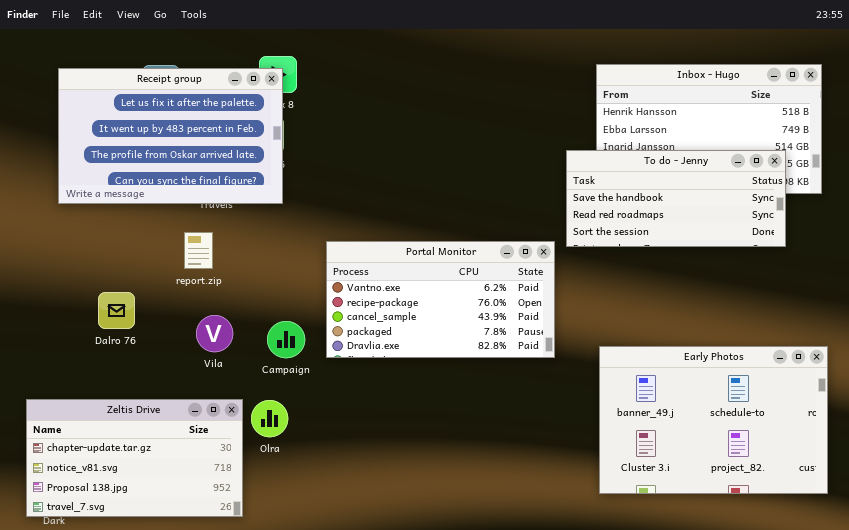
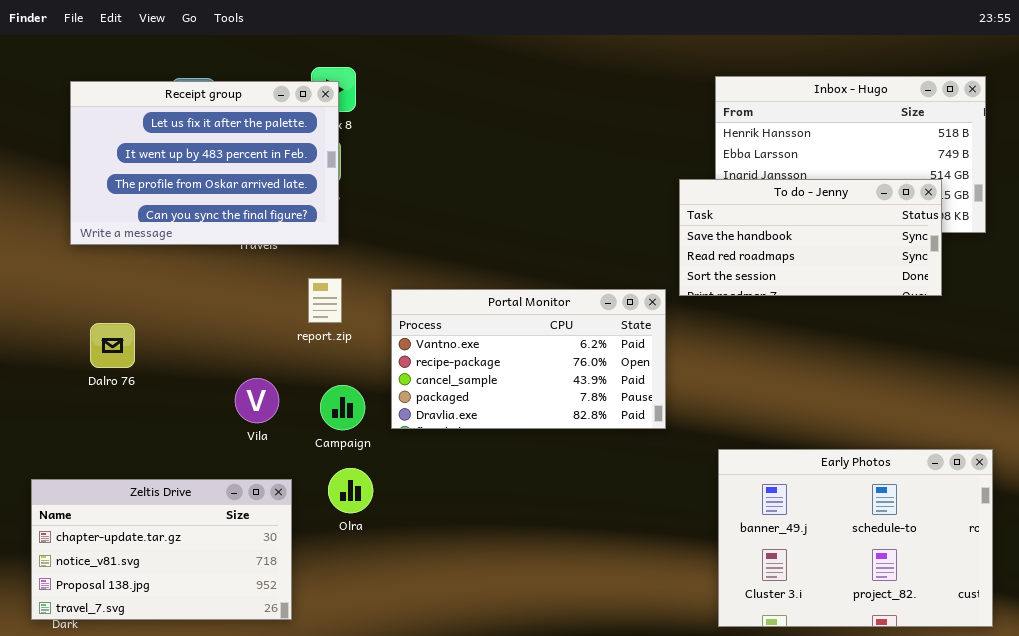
report.zip: [184,232,213,269] -> [308,278,342,323], moved
Dalro 76: [98,292,135,329] -> [90,323,135,368], moved
Early Photos: [599,346,828,494] -> [718,449,993,627], moved
Olra: [251,400,288,437] -> [328,468,373,513], moved

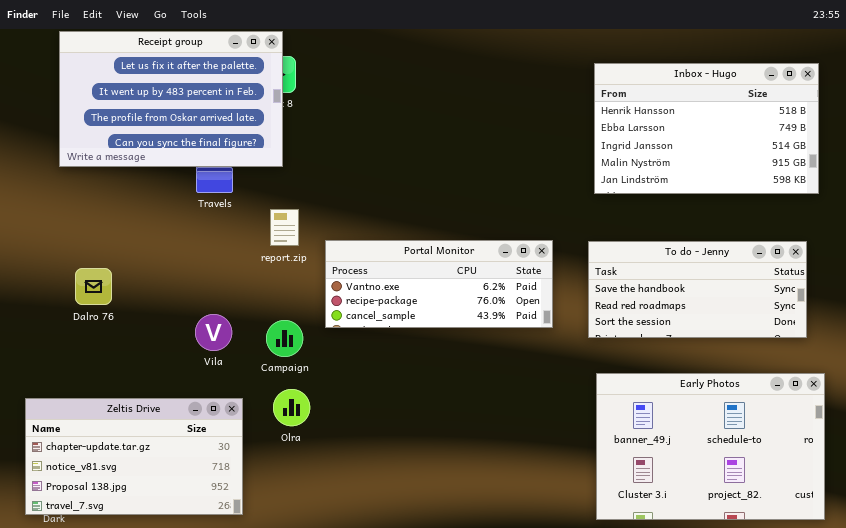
Receipt group: [70,81,339,245] -> [59,31,283,167], moved
To do - Jenny: [679,179,942,296] -> [588,241,807,338], moved
report.zip: [308,278,342,323] -> [270,209,299,246], moved
Portal Monitor: [391,289,666,429] -> [325,240,553,328], resized

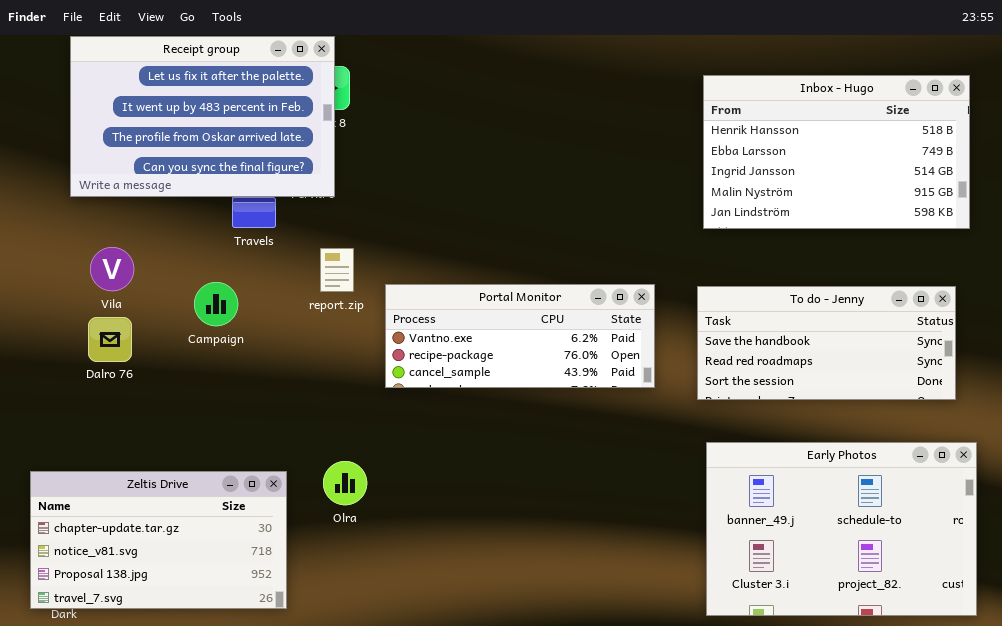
Vila: [195,314,232,351] -> [90,247,134,291], moved
Campaign: [266,320,303,357] -> [194,282,238,326], moved

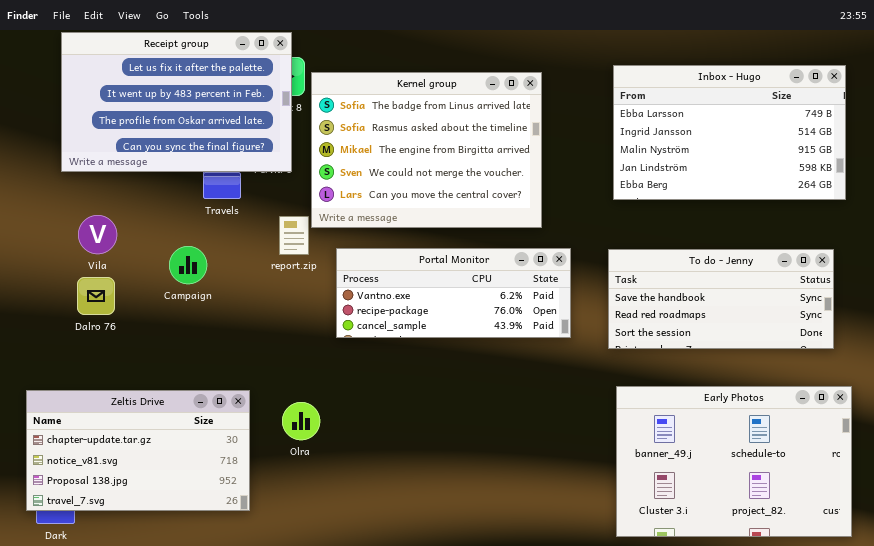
Inbox - Hugo: [703,75,970,229] -> [613,65,846,200], scrolled down 1 row
Kernel group: none -> [311,72,542,228], opened
Zeltis Drive: [30,471,287,609] -> [26,390,250,511], moved

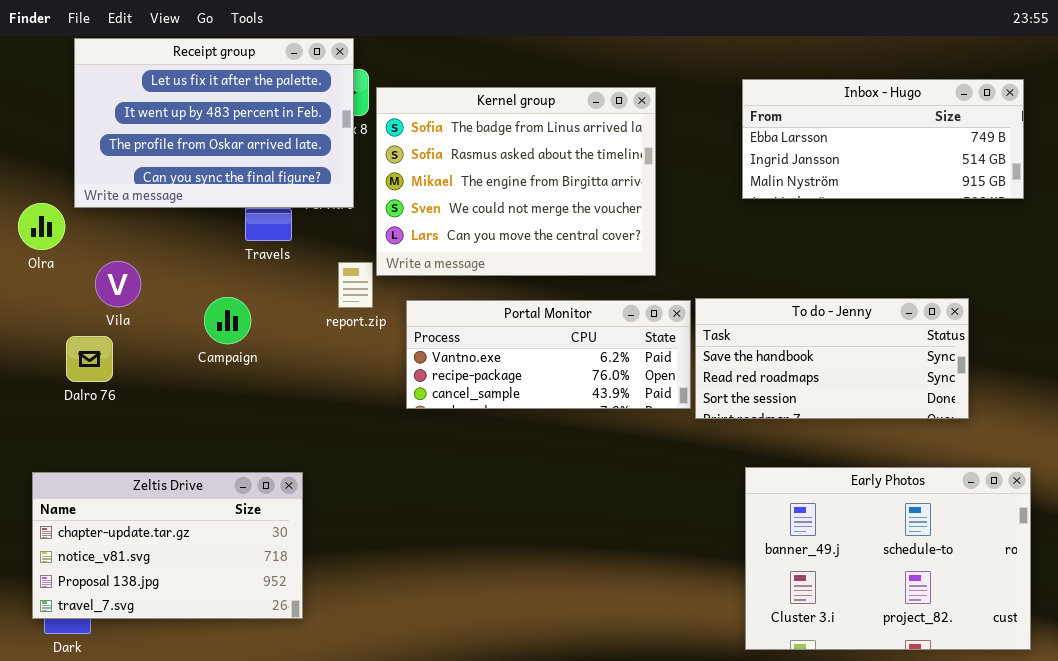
Inbox - Hugo: [613,65,846,200] -> [742,79,1024,199], resized
To do - Jenny: [608,249,834,349] -> [695,298,969,419], moved
Dalro 76: [77,277,115,315] -> [66,336,113,382], moved
Olra: [282,402,320,440] -> [18,203,65,250], moved

